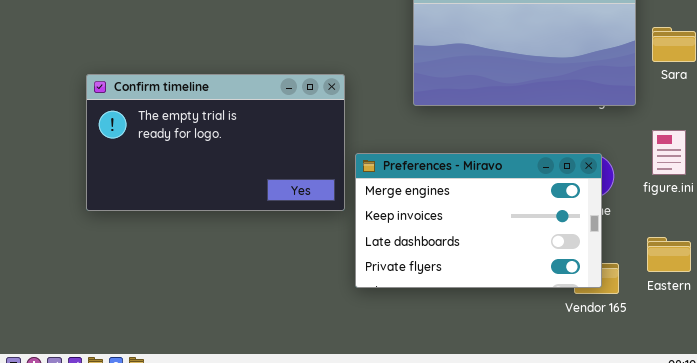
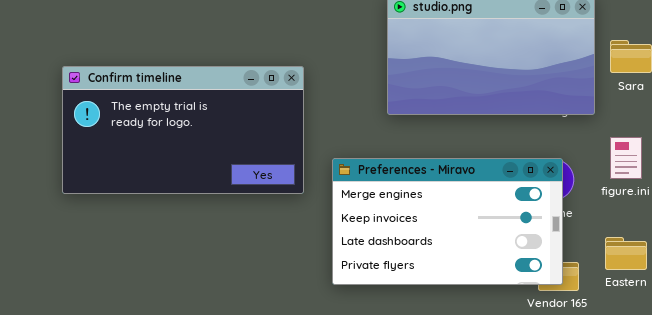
Confirm timeline: [86,74,345,211] -> [62,66,304,194], moved

